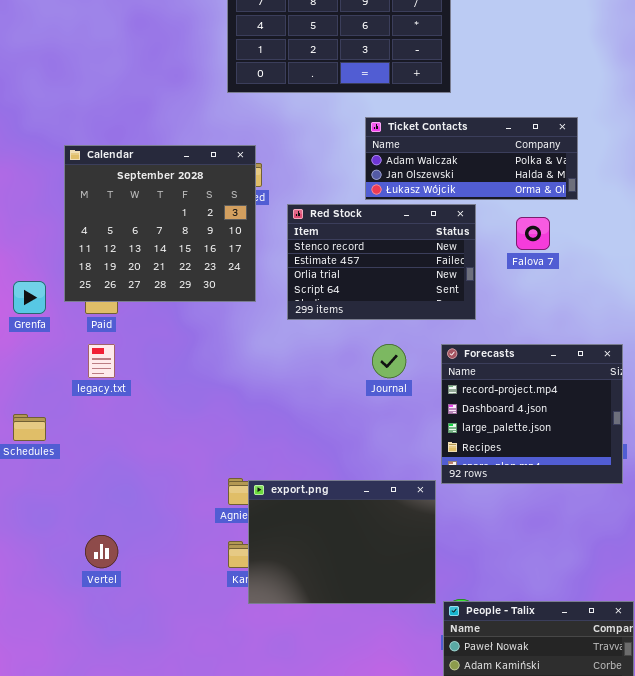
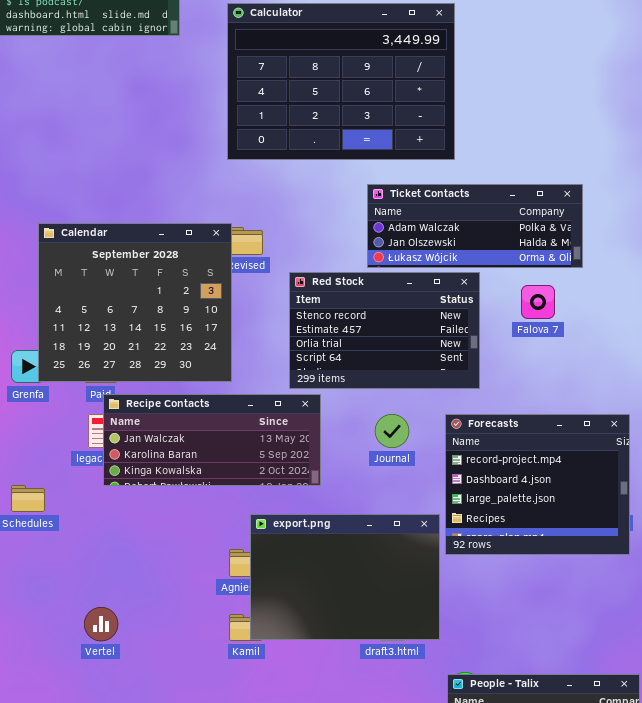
Calendar: [64,145,256,302] -> [38,223,232,382], moved
Recipe Contacts: none -> [103,394,321,486], opened
export.png: [248,480,436,604] -> [250,514,440,640], moved

